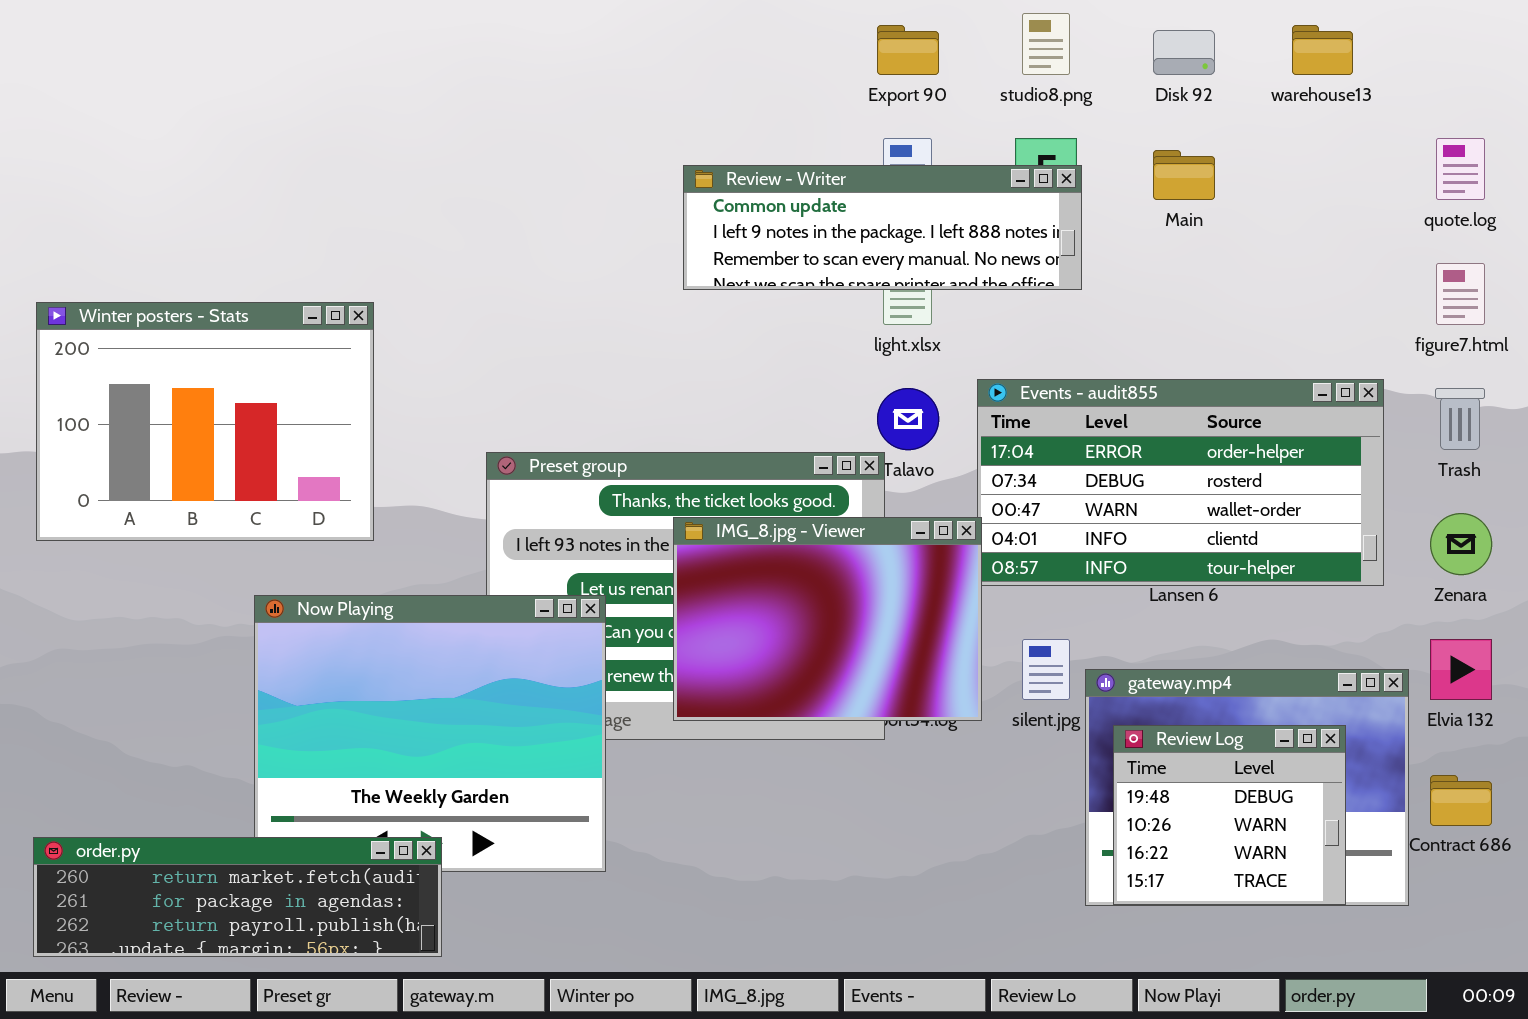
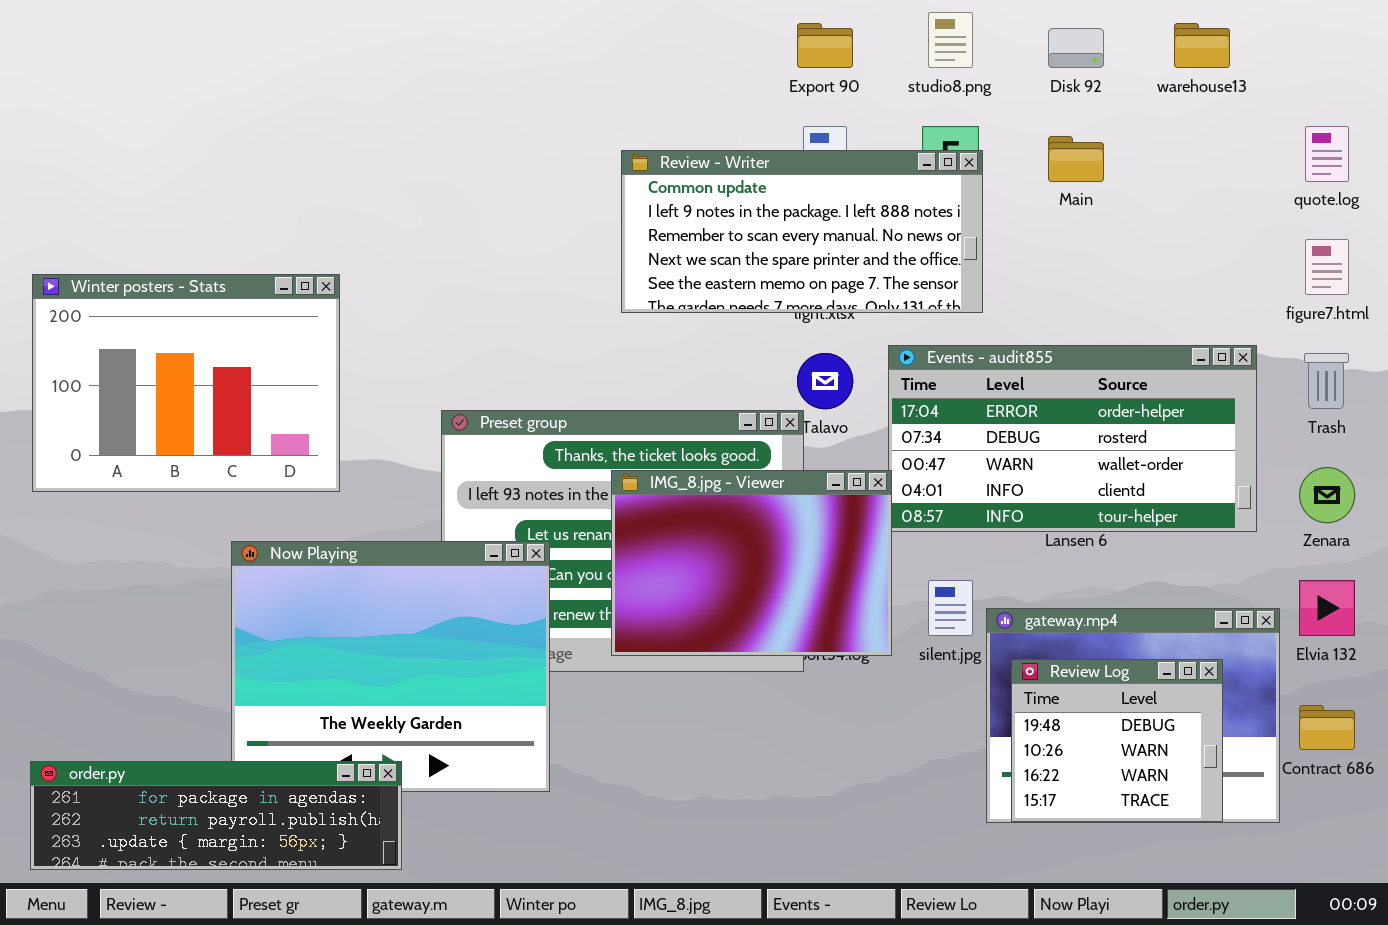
Review - Writer: [683,165,1082,290] -> [621,150,983,313], resized
order.py: [33,837,442,957] -> [30,761,402,870], scrolled down 1 row

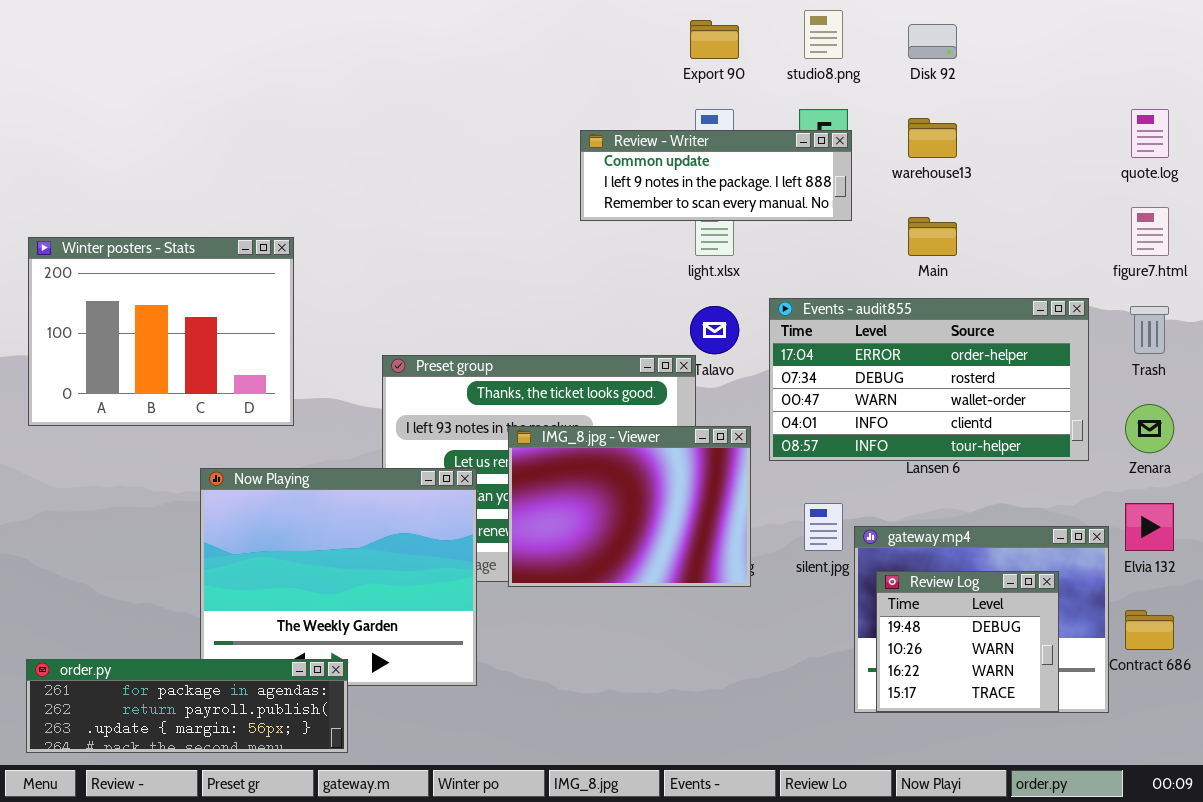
warehouse13: [1174,23,1230,68] -> [908,118,957,158], moved
Main: [1048,136,1104,182] -> [908,217,957,256], moved
Review - Writer: [621,150,983,313] -> [580,130,852,221], resized
IMG_8.jpg - Viewer: [611,470,892,656] -> [508,426,751,587], moved

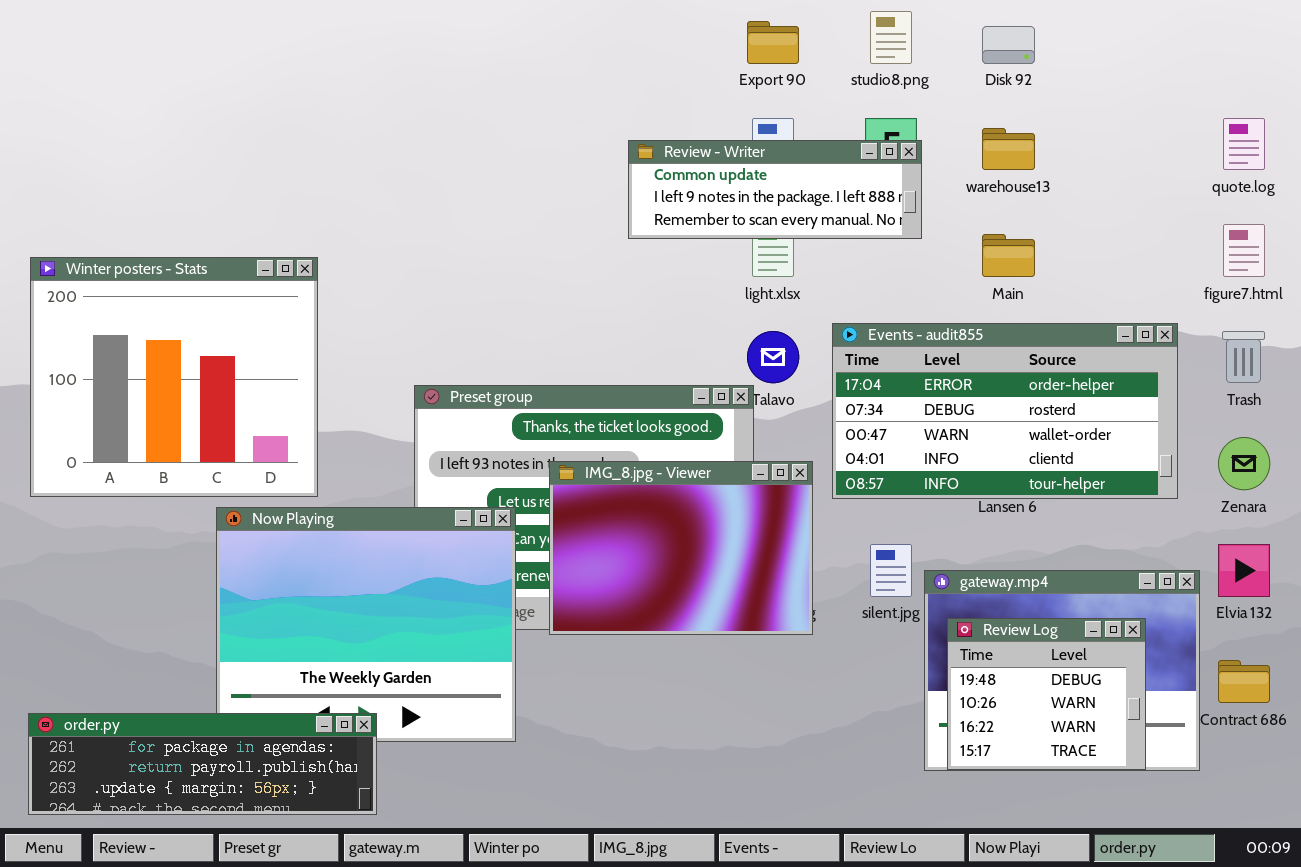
Winter posters - Stats: [28,237,294,426] -> [30,257,318,497], resized

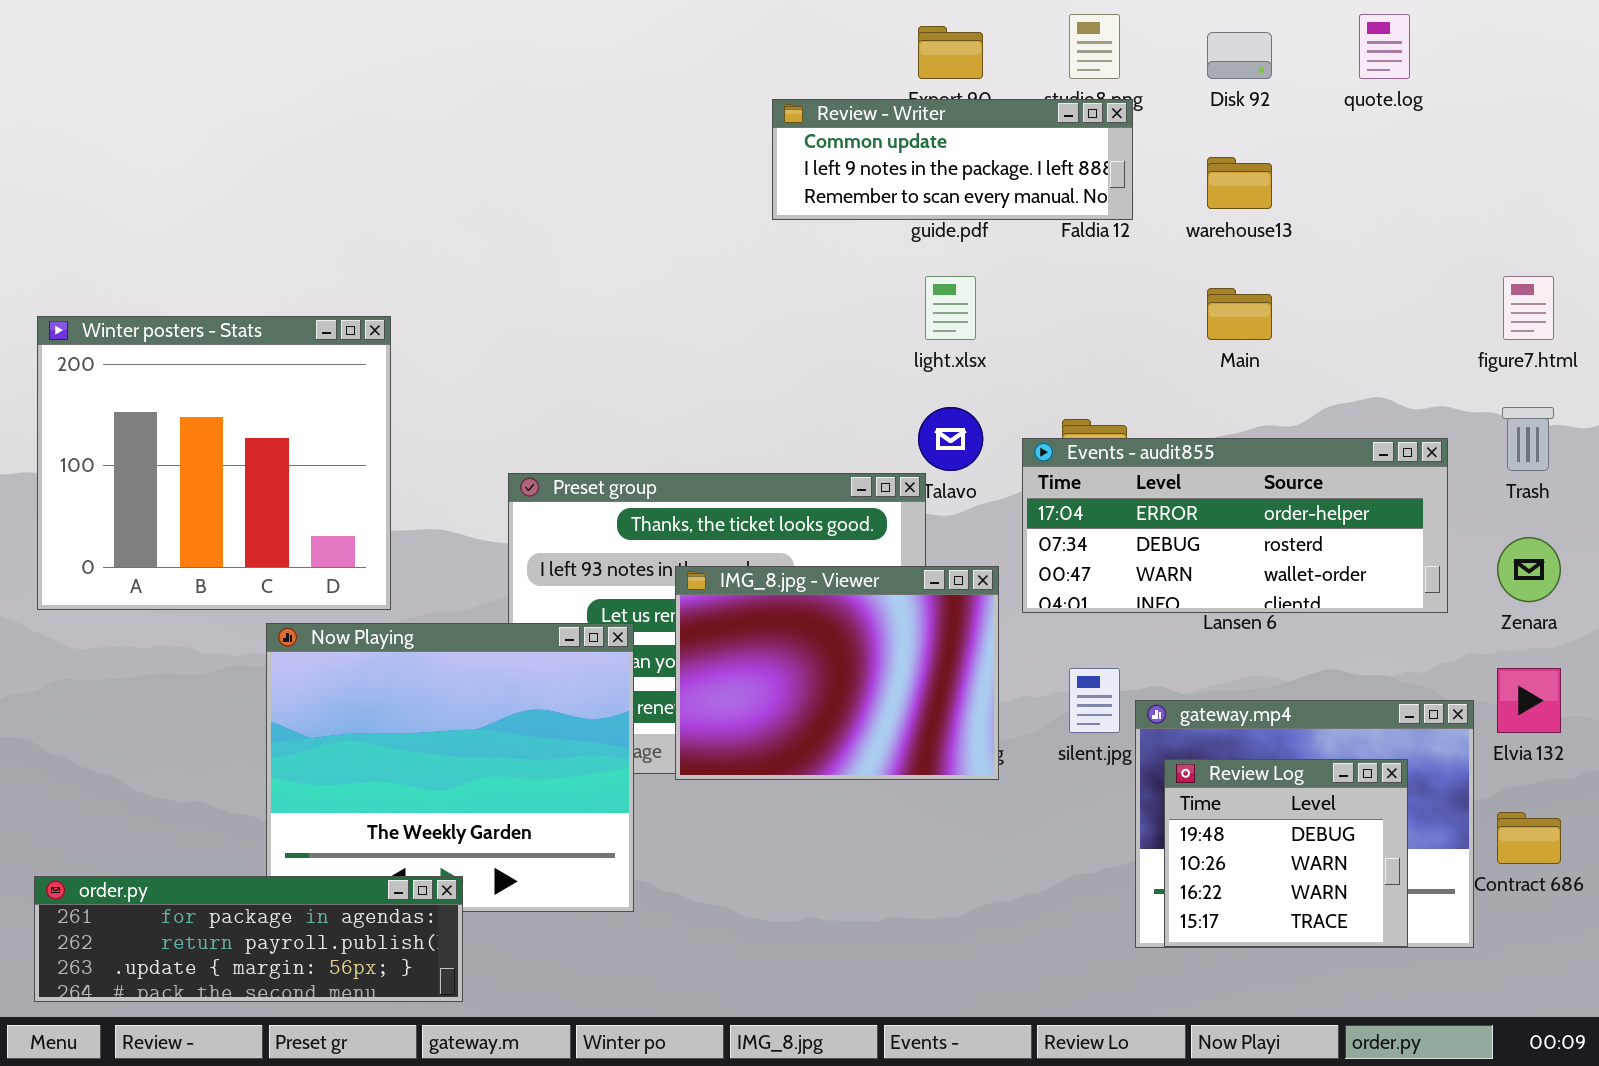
quote.log: [1223,118,1265,170] -> [1359,14,1410,79], moved
Review - Writer: [628,140,922,239] -> [772,99,1133,220], moved
Events - audit855: [832,323,1178,499] -> [1022,438,1448,613], resized

